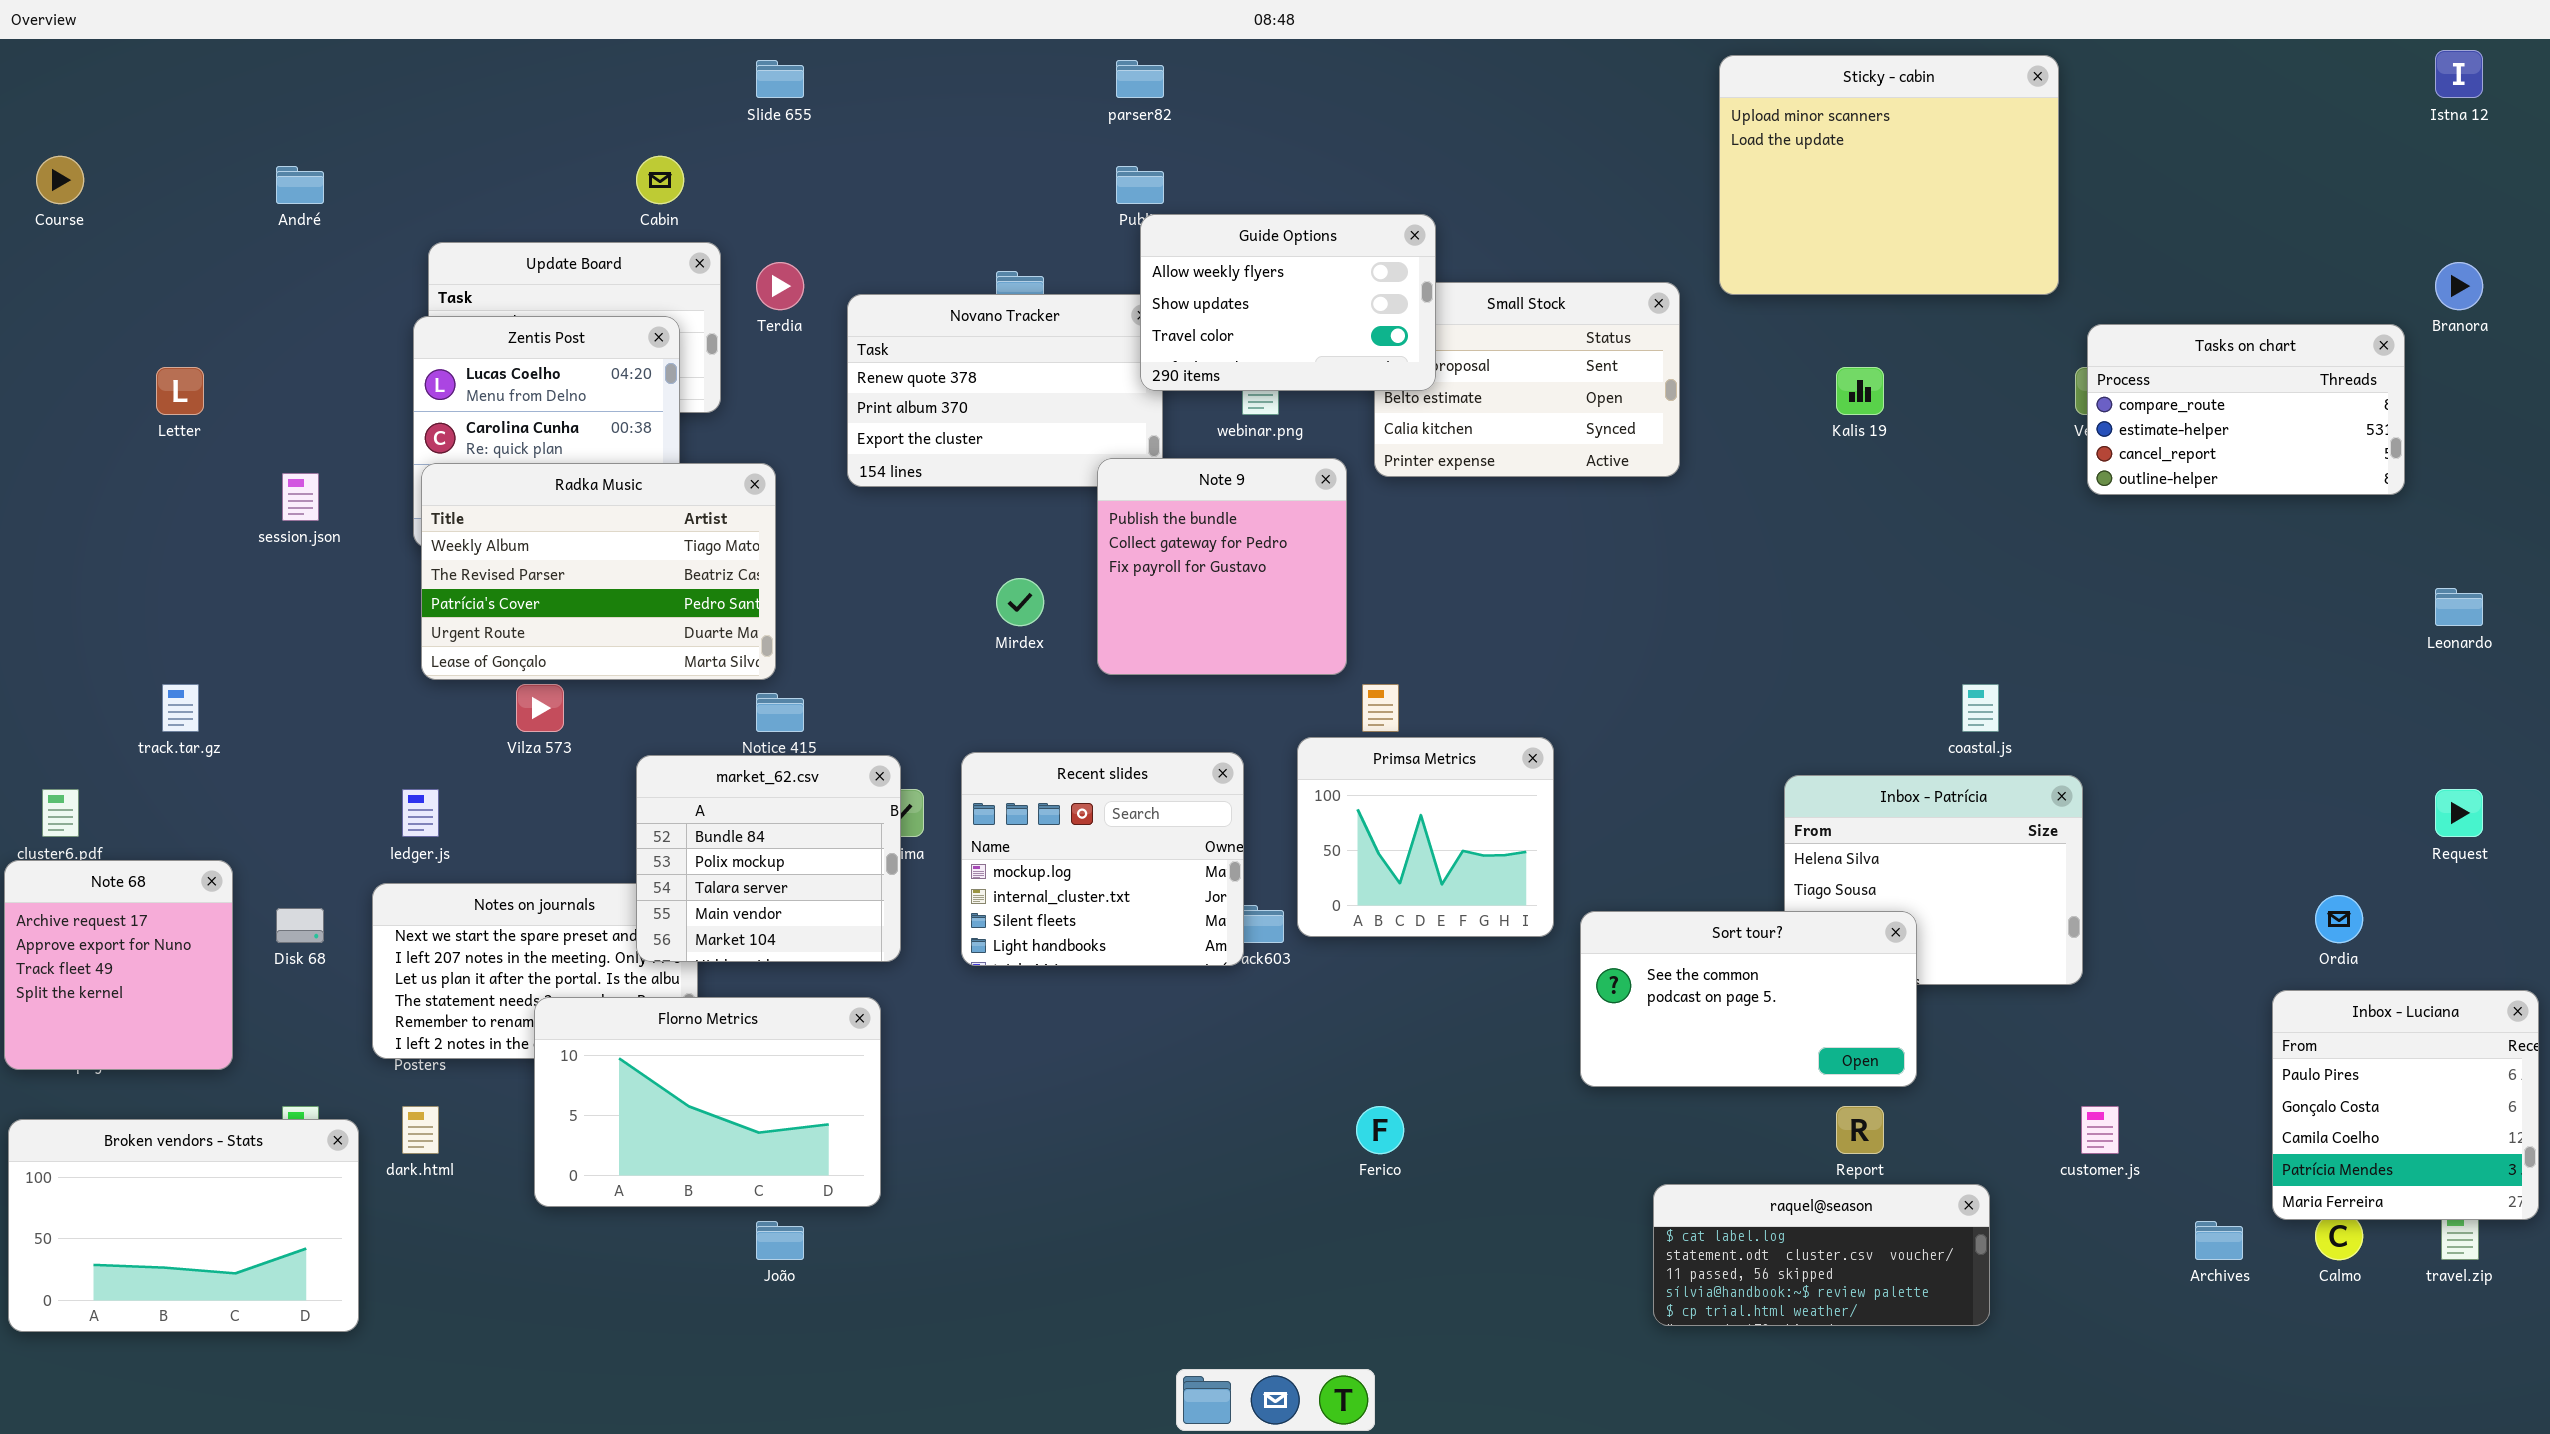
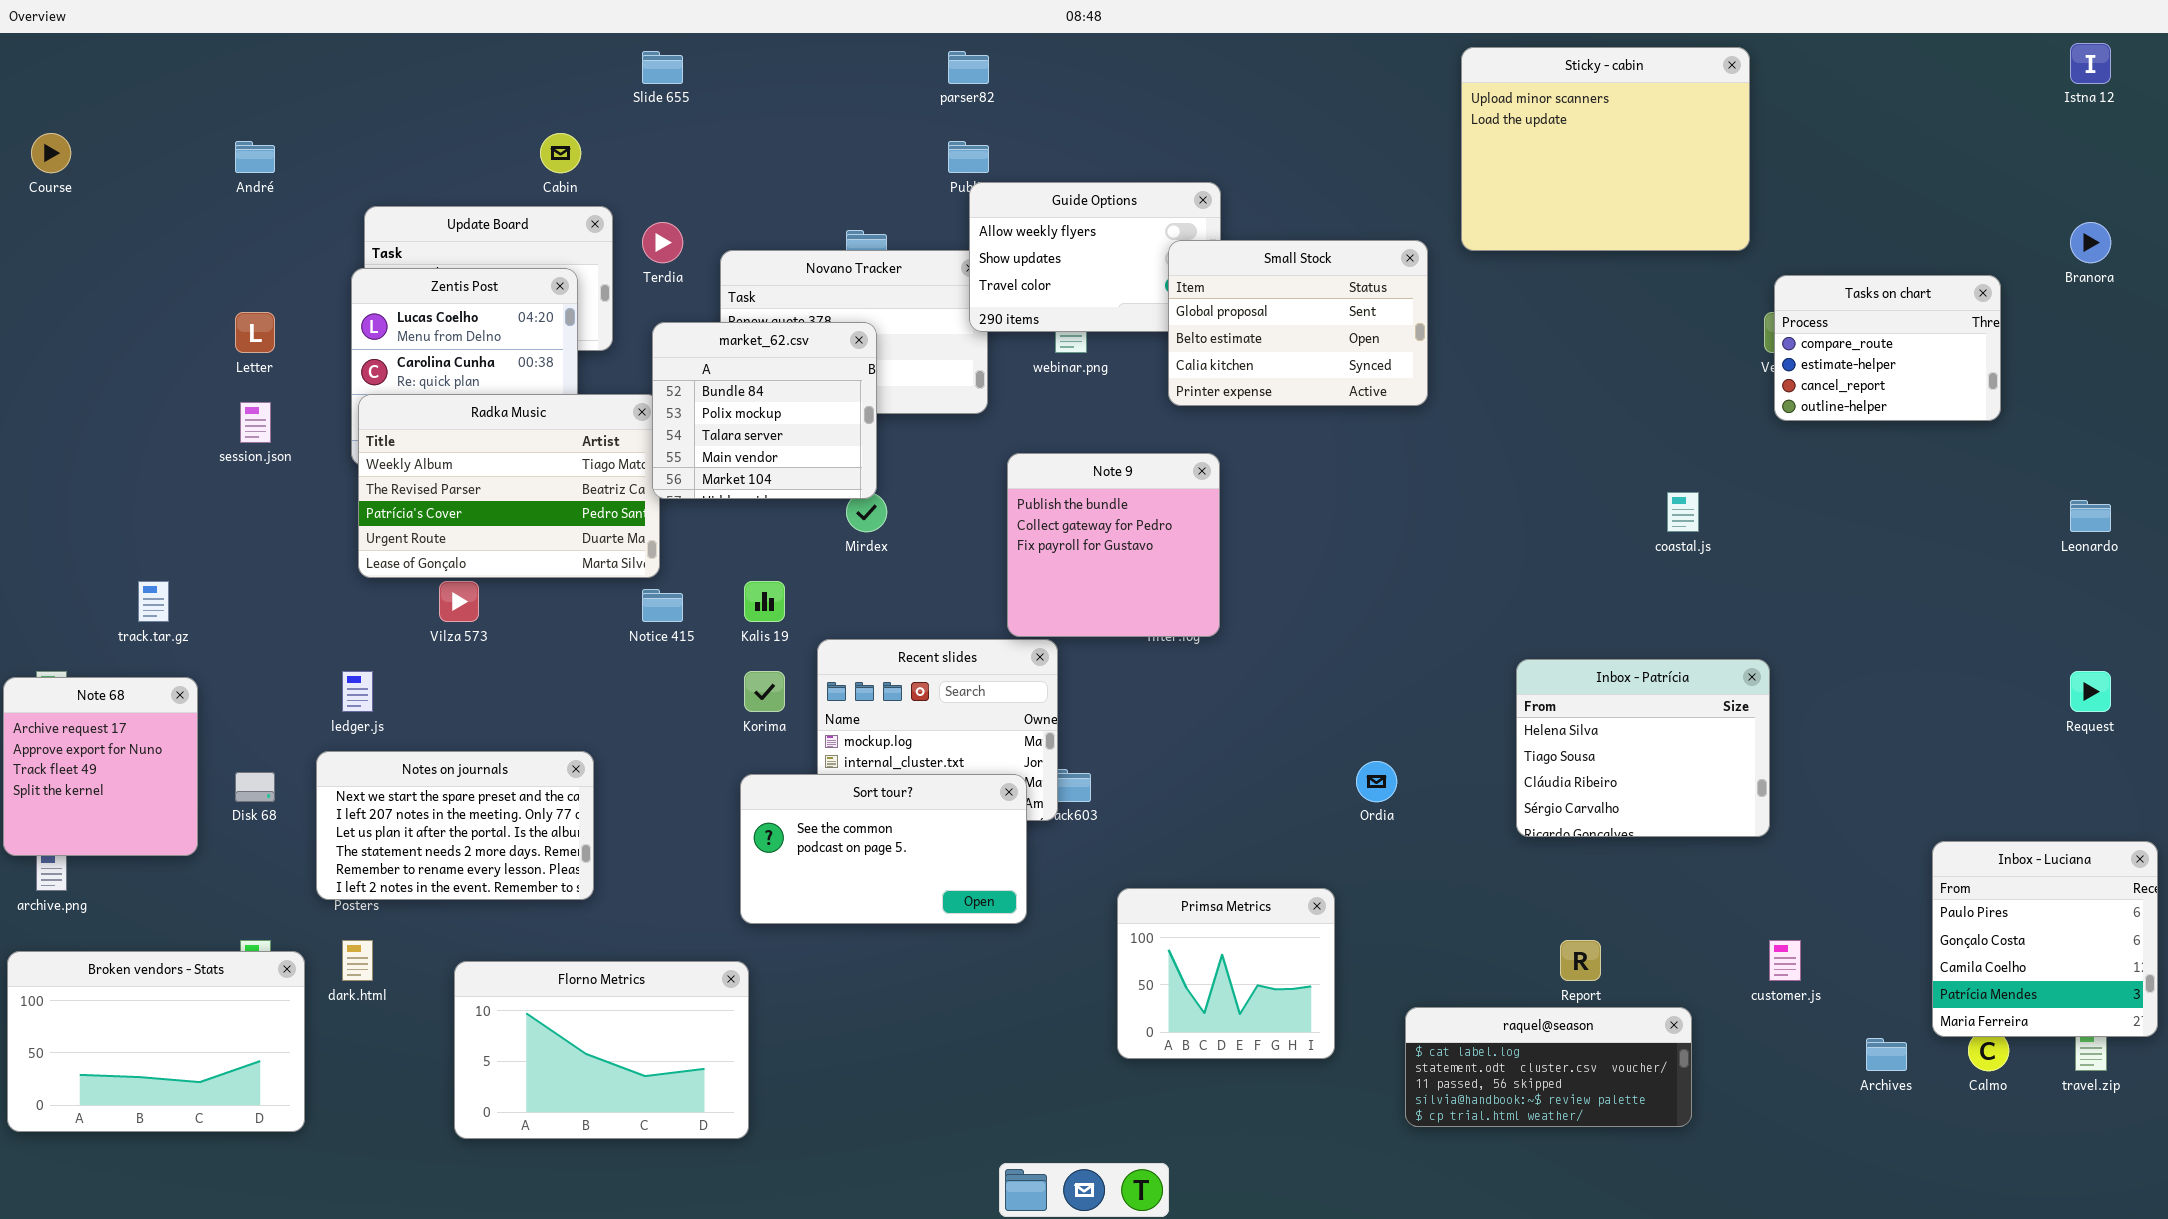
Small Stock: [1374,282,1680,477] -> [1168,240,1428,406], raised
Tasks on chart: [2087,324,2405,495] -> [1774,275,2001,421], resized
Letter: [156,367,204,415] -> [235,312,275,353], moved
Kalis 19: [1836,367,1884,415] -> [744,581,785,622], moved
Note 9: [1097,458,1347,675] -> [1007,453,1220,637], moved
coastal.js: [1962,684,1999,732] -> [1667,492,1699,532], moved
Primsa Metrics: [1297,737,1554,937] -> [1117,888,1335,1059], moved
market_62.csv: [636,755,901,962] -> [652,322,877,499], moved
Note 68: [4,860,233,1070] -> [3,677,198,856], moved
Ordia: [2315,895,2363,943] -> [1356,761,1397,802], moved
Sort tour?: [1580,911,1917,1087] -> [740,774,1027,924], moved
Florno Metrics: [534,997,881,1207] -> [454,961,749,1139], moved

